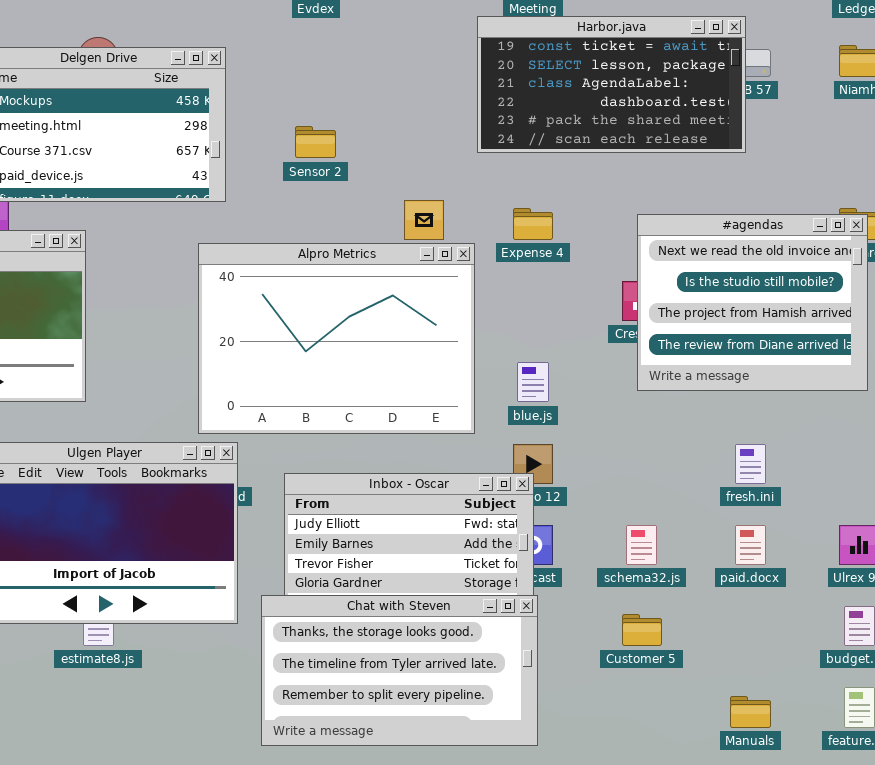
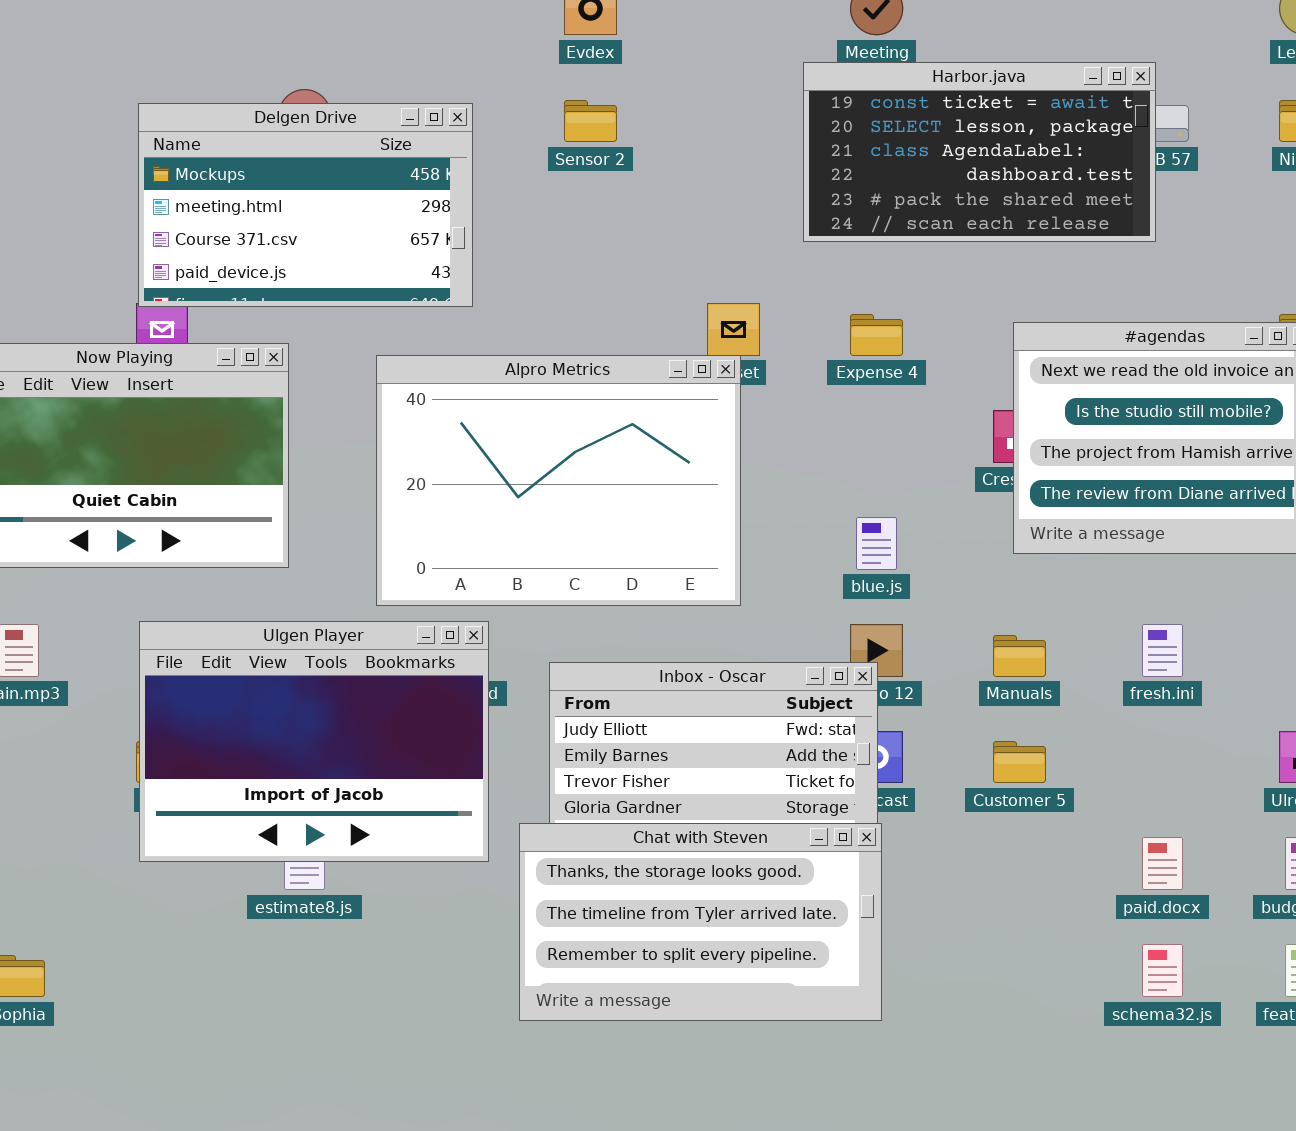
Sensor 2: [295,126,336,158] -> [564,100,617,142], moved
Alpro Metrics: [198,243,475,434] -> [376,355,741,606], moved
schema32.js: [626,525,657,565] -> [1142,944,1183,997], moved
paid.docx: [735,525,766,565] -> [1142,837,1183,890], moved
Customer 5: [622,614,662,646] -> [993,741,1046,783], moved
Manuals: [730,696,771,728] -> [993,635,1046,677], moved

